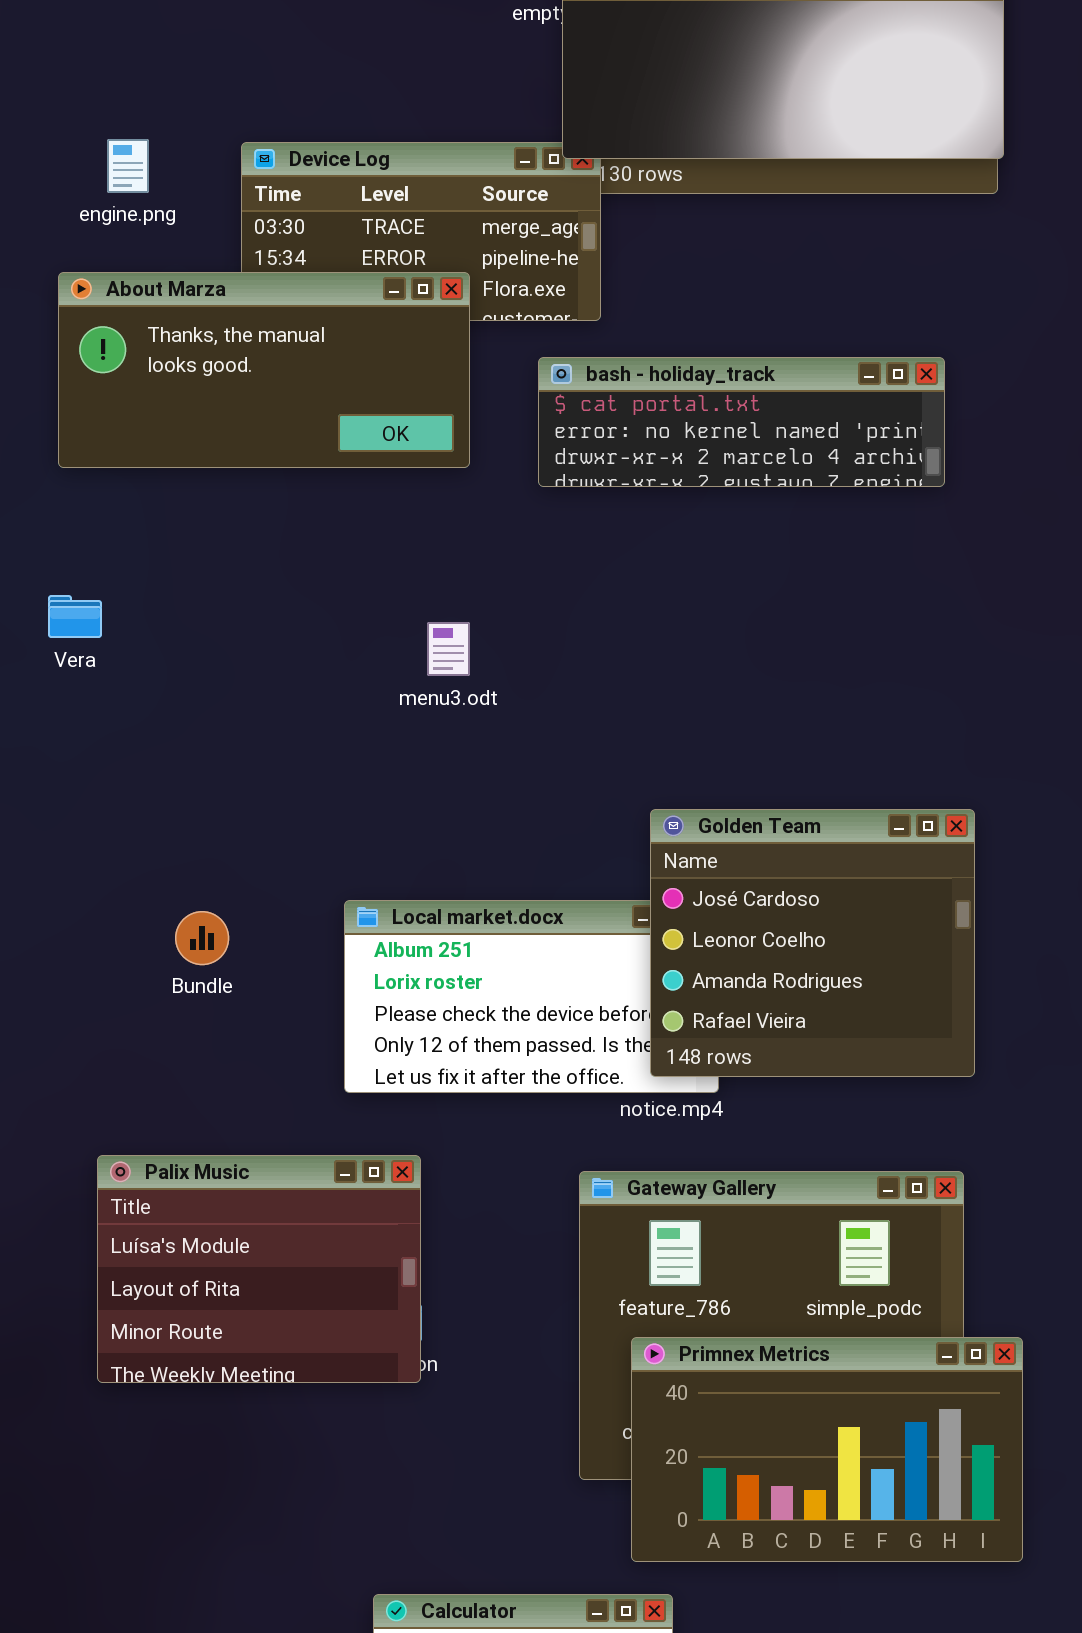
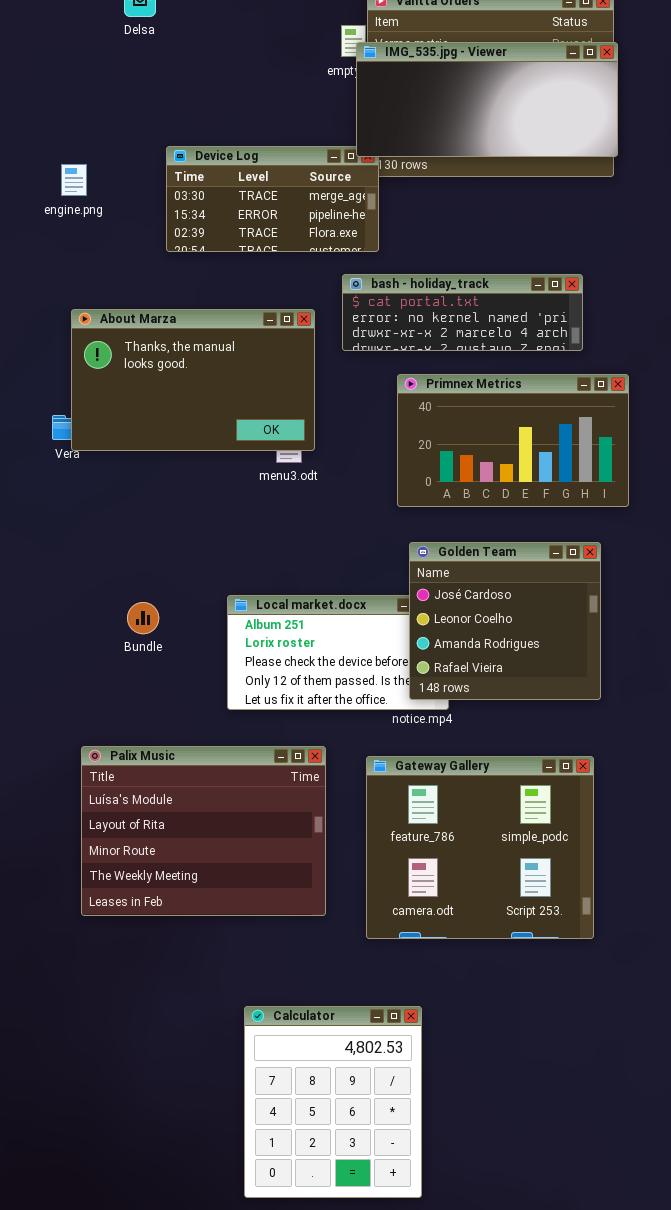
engine.png: [107,139,149,193] -> [61,164,87,196], moved
About Marza: [58,272,470,468] -> [71,309,315,451], moved, resized
Palix Music: [97,1155,421,1383] -> [81,746,326,916], resized
Primnex Metrics: [631,1337,1023,1562] -> [397,374,629,507], moved

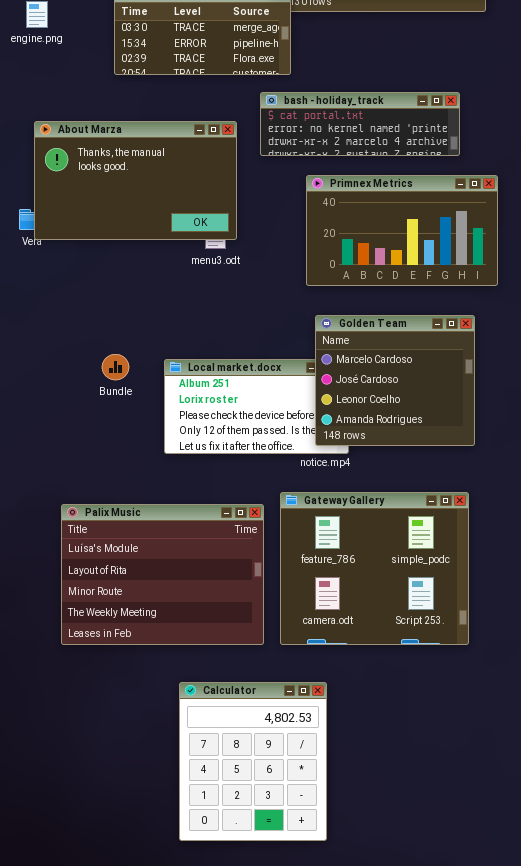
Golden Team: [409,542,601,700] -> [315,315,475,446], scrolled up 1 row
Bundle: [127,602,159,634] -> [102,354,129,380], moved
Palix Music: [81,746,326,916] -> [61,504,264,645], moved
Calculator: [244,1006,422,1198] -> [179,682,327,841], moved

